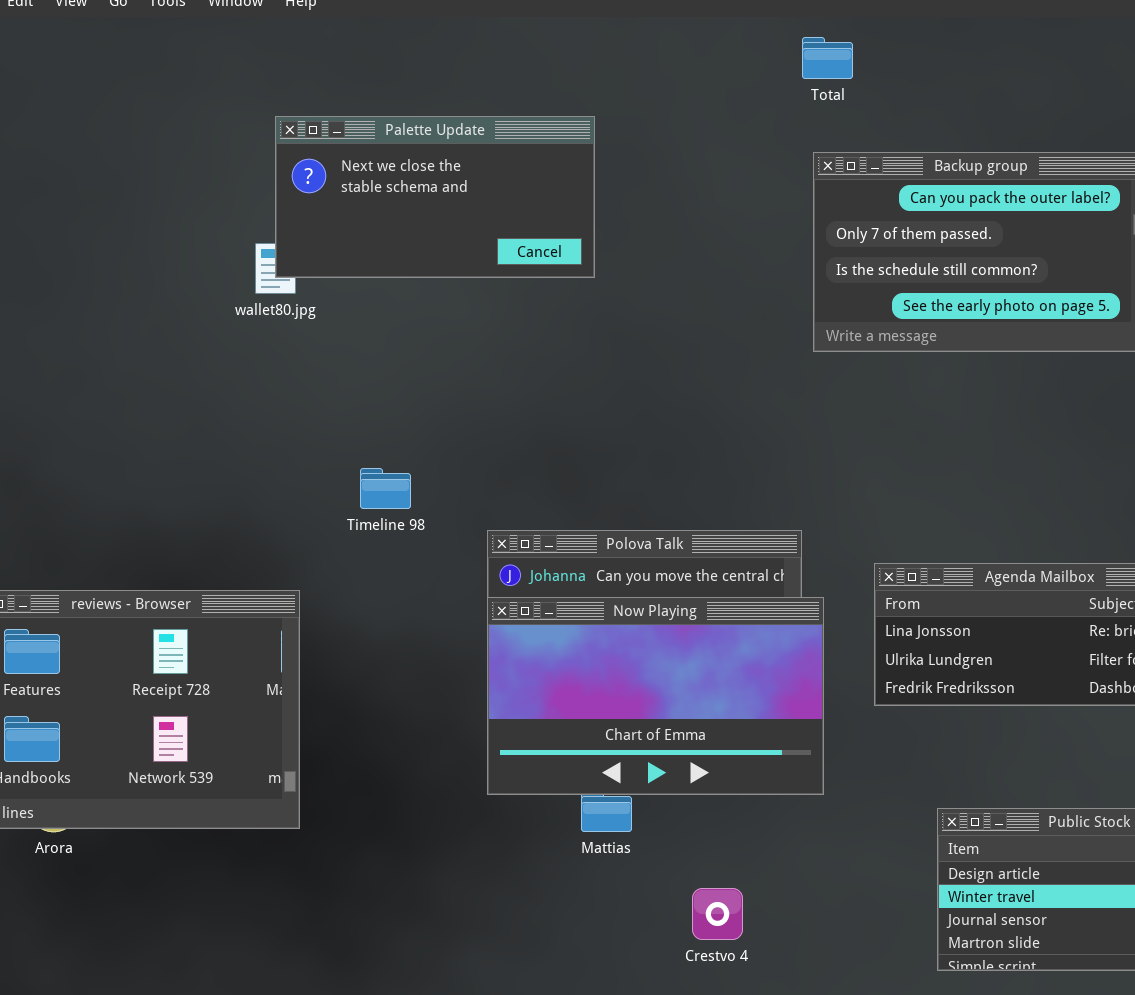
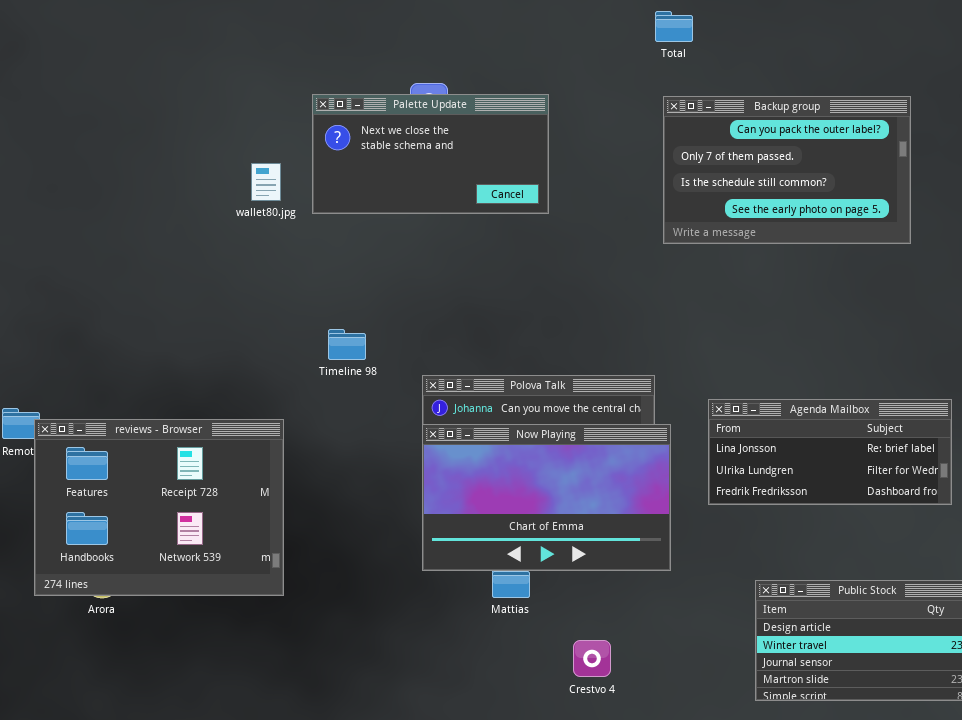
Palette Update: [275,116,595,278] -> [312,94,549,214], moved

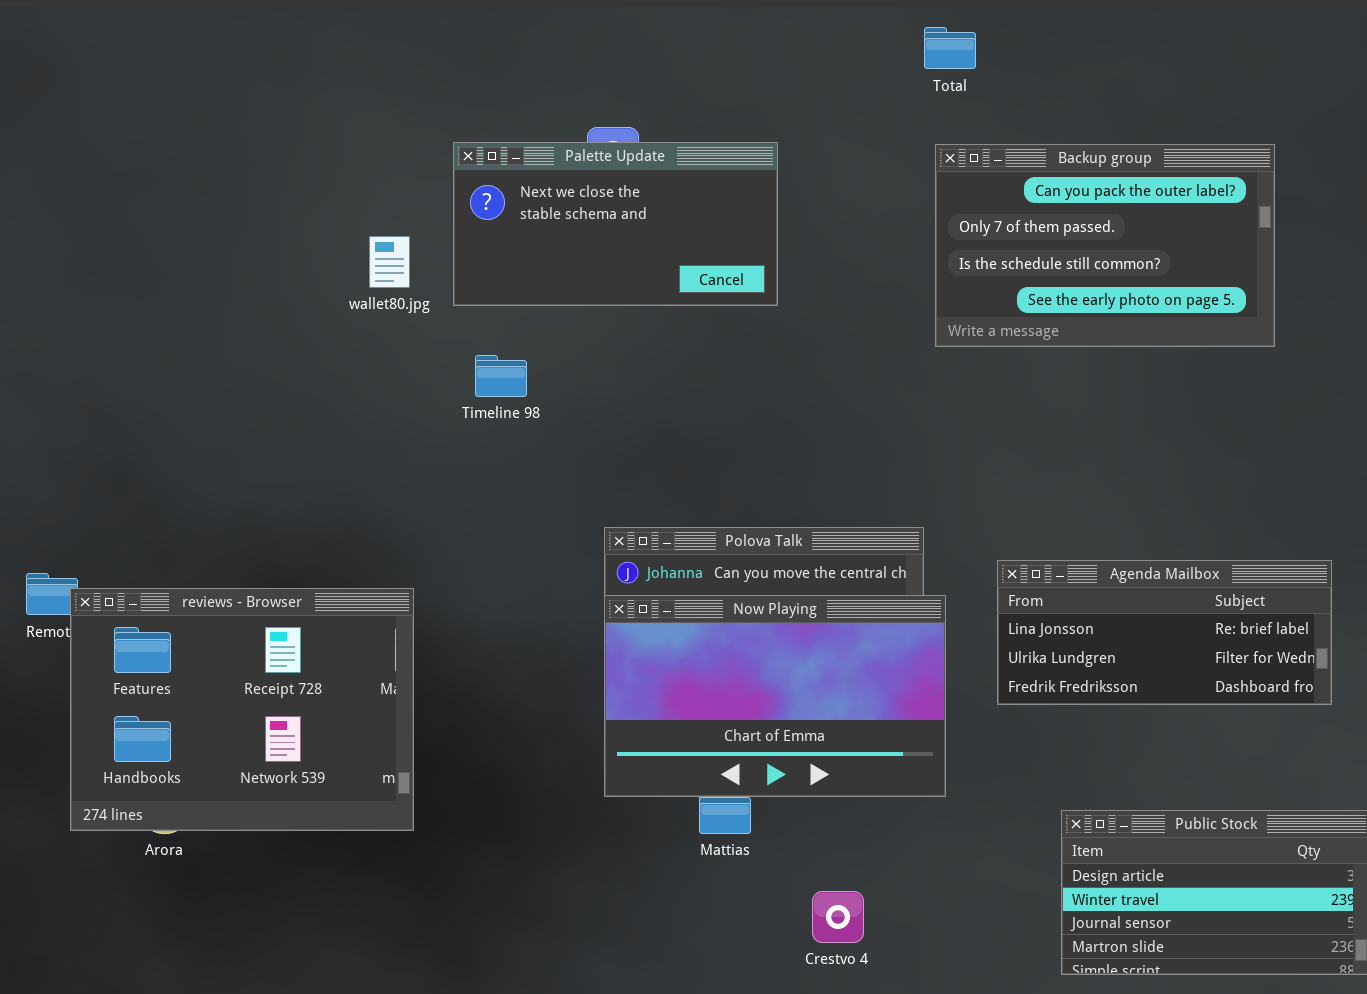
Timeline 98: [328,329,366,360] -> [475,355,527,397], moved

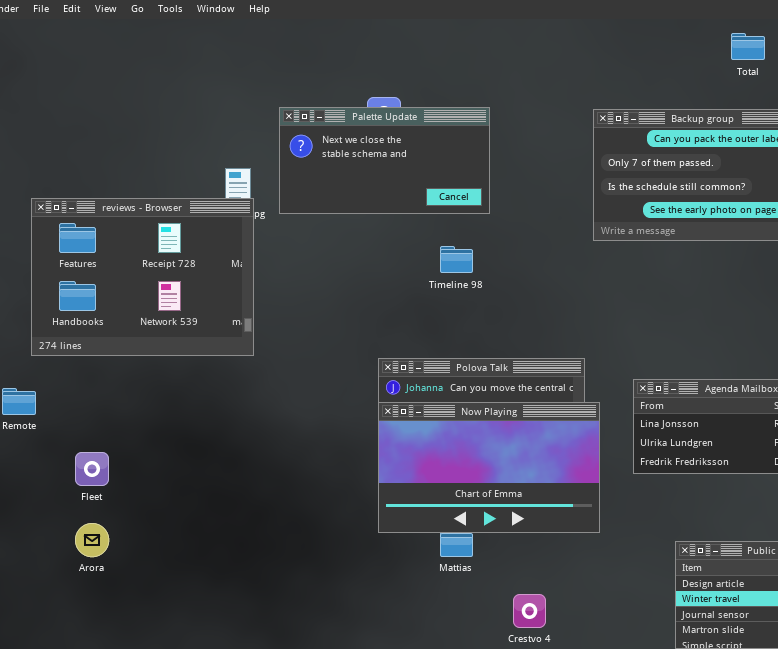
Total: [924,27,976,69] -> [731,33,765,60], moved
Timeline 98: [475,355,527,397] -> [440,246,473,273], moved
reviews - Browser: [70,588,414,831] -> [31,198,254,356], moved

